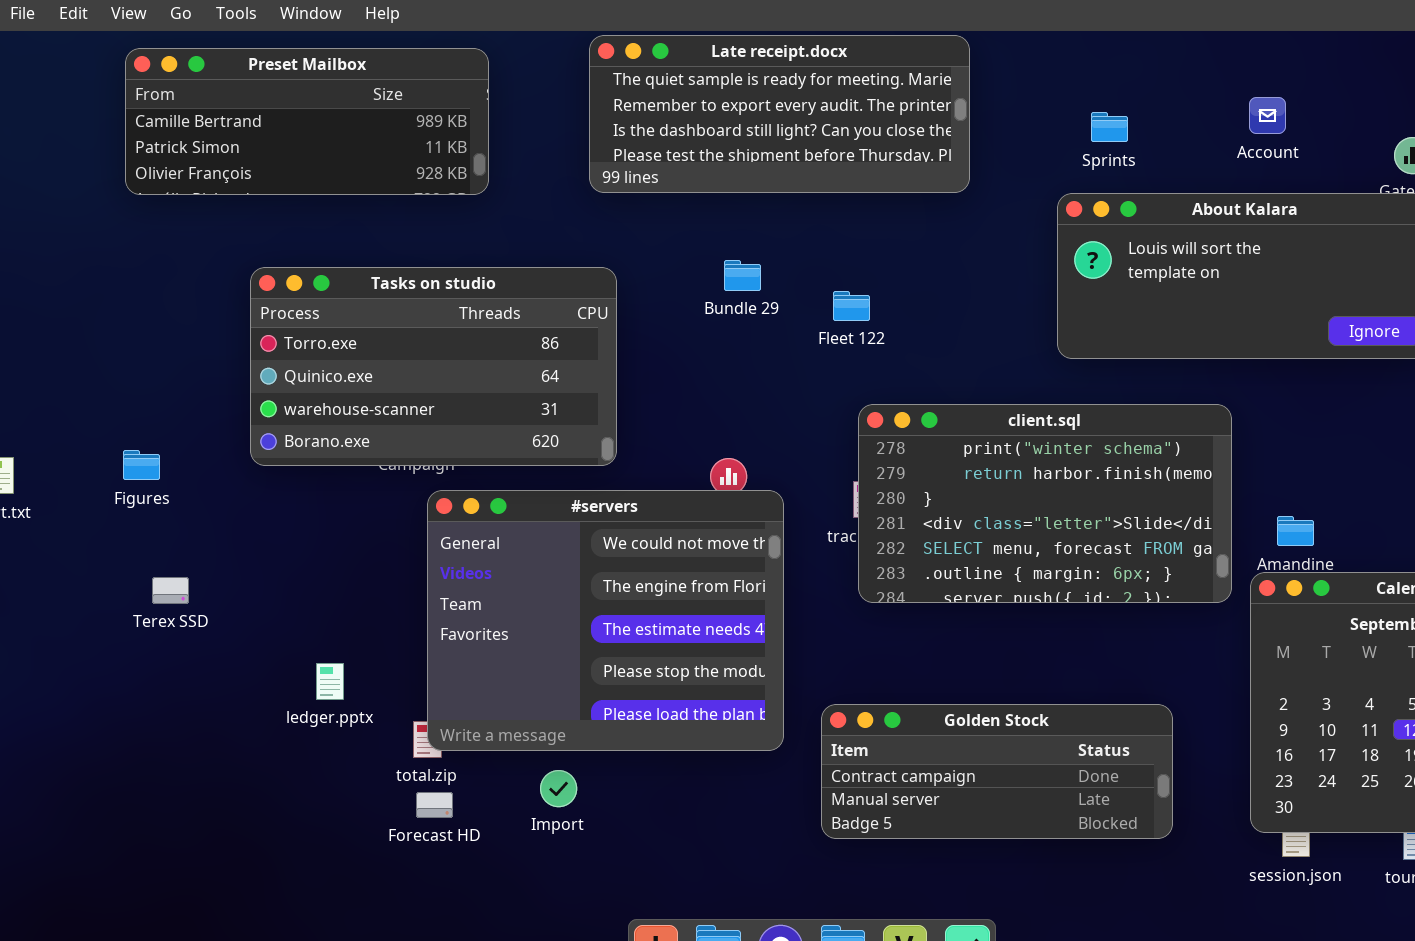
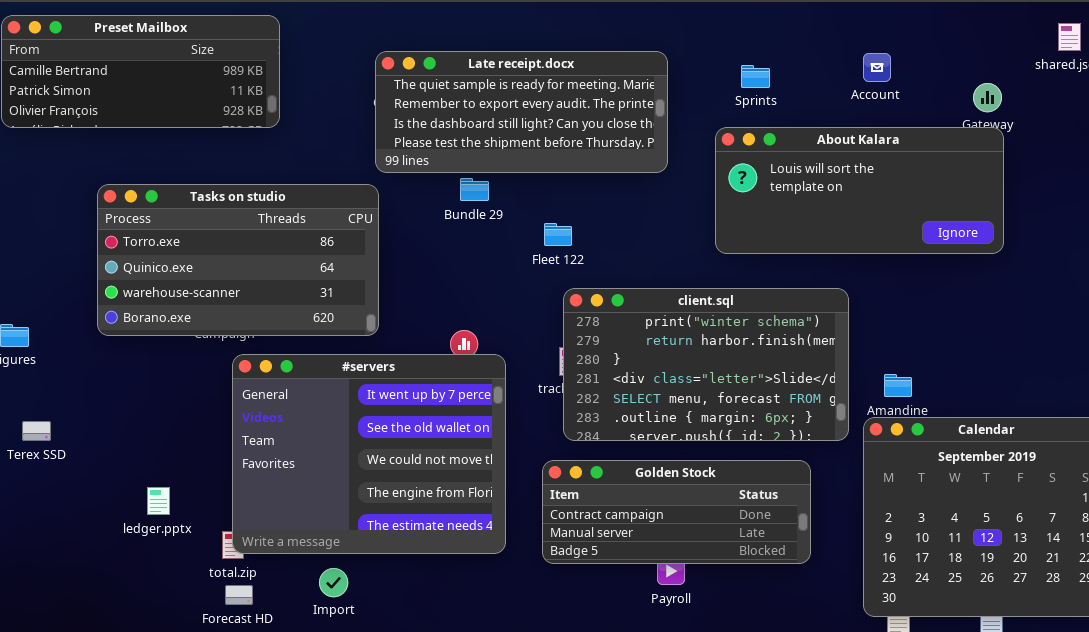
Late receipt.docx: [589,35,970,193] -> [375,51,668,173], moved
Fleet 122: [833,291,870,321] -> [544,223,572,246], moved
#servers: [427,490,784,751] -> [232,354,506,554], scrolled up 2 rows
Golden Stock: [821,704,1173,839] -> [542,460,811,564], moved

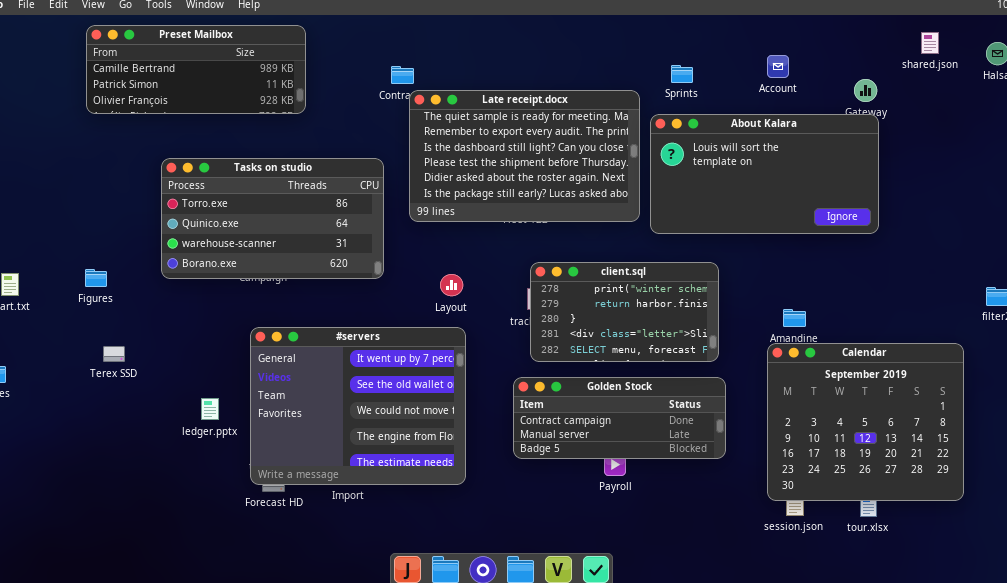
Late receipt.docx: [375,51,668,173] -> [409,90,640,222], moved, resized
About Kalara: [715,127,1004,254] -> [650,114,879,234], resized
client.sql: [563,288,849,441] -> [530,262,719,362], resized
#servers: [232,354,506,554] -> [250,327,466,485], moved

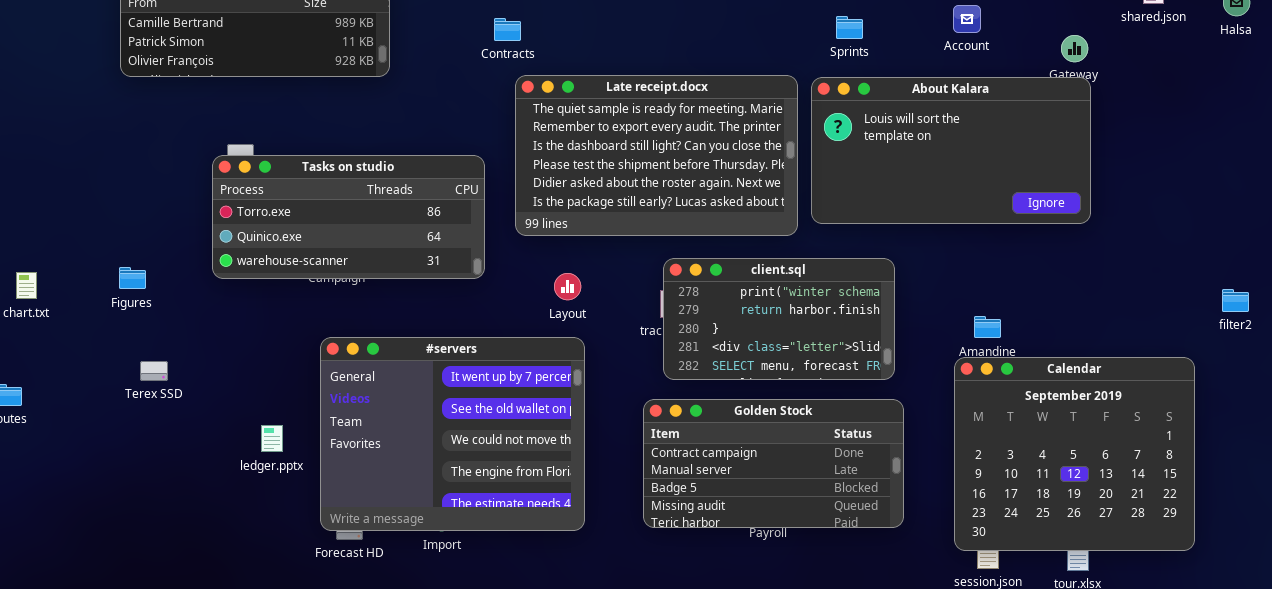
Late receipt.docx: [409,90,640,222] -> [515,75,798,236], moved
Tasks on studio: [161,158,384,279] -> [212,155,485,279], resized
Golden Stock: [513,377,726,459] -> [643,399,904,528], resized

